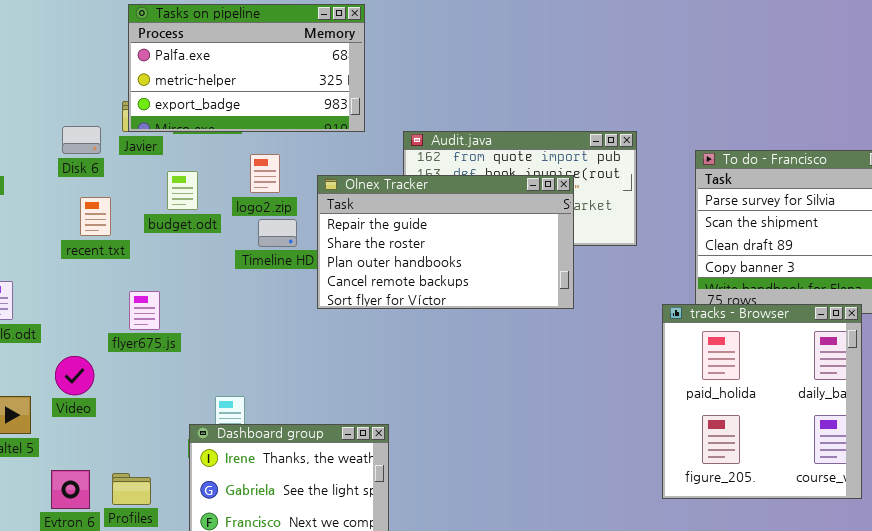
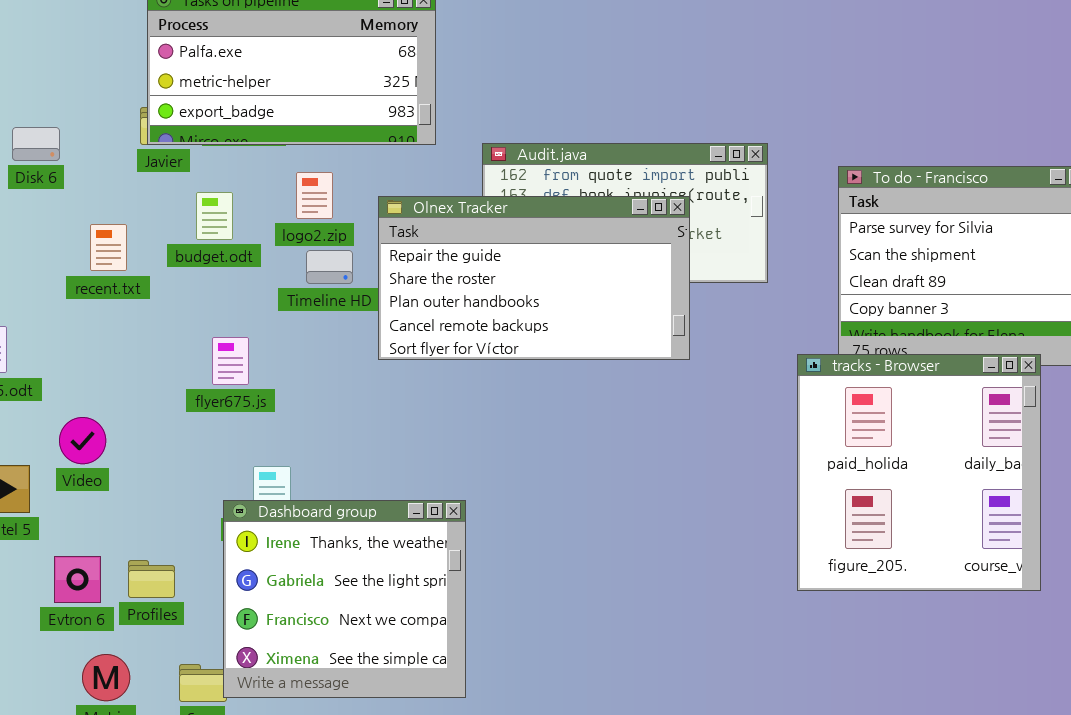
Disk 6: [62,126,101,154] -> [12,127,60,161], moved
flyer675.js: [129,291,160,330] -> [212,337,249,385], moved

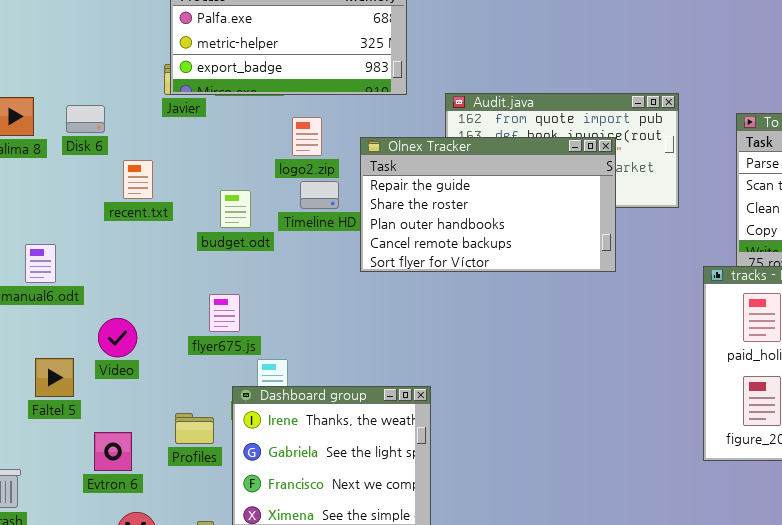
Disk 6: [12,127,60,161] -> [66,105,105,133], moved
budget.odt: [196,192,233,240] -> [220,190,251,228], moved
flyer675.js: [212,337,249,385] -> [209,294,240,332], moved
Profiles: [128,560,175,598] -> [175,413,214,444], moved

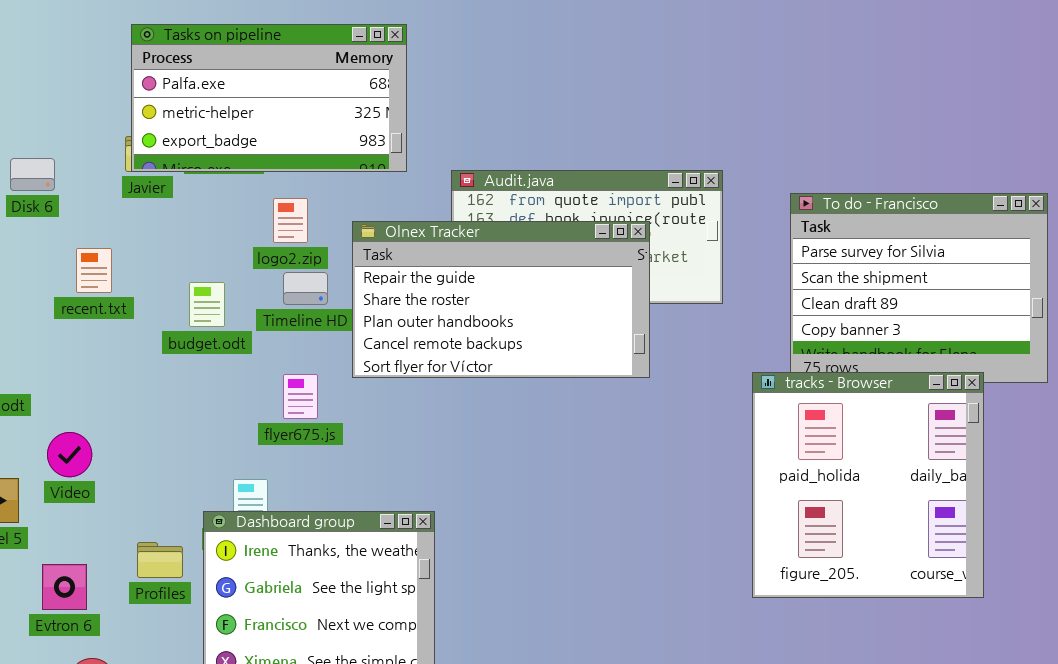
Disk 6: [66,105,105,133] -> [10,158,55,191], moved
flyer675.js: [209,294,240,332] -> [283,374,318,419], moved

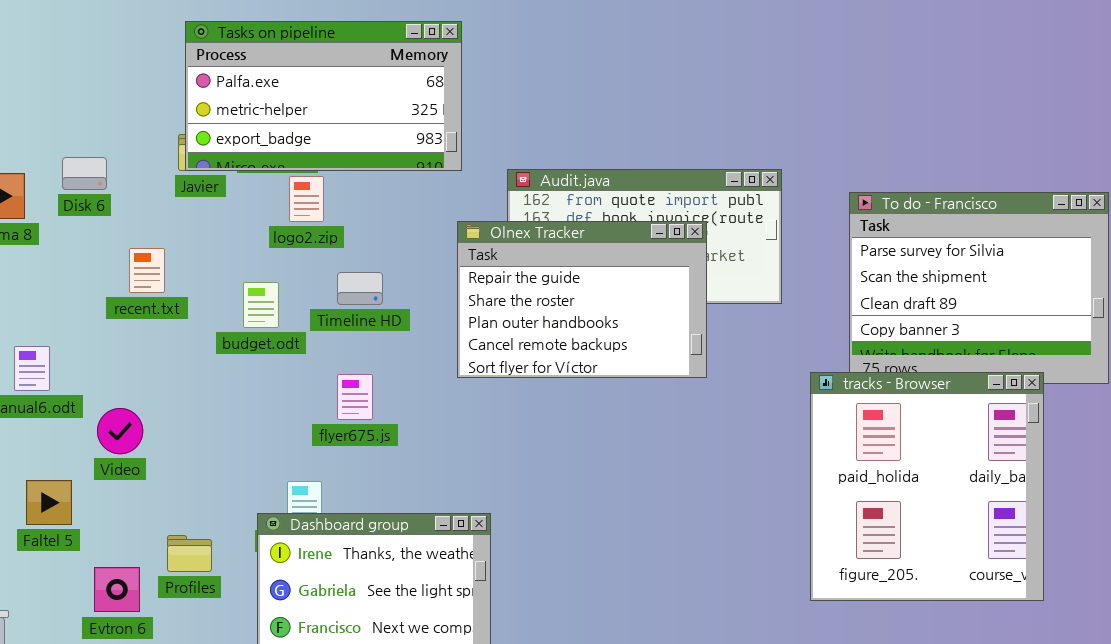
logo2.zip: [273,198,308,243] -> [289,176,324,222], moved
Olnex Tracker: [352,221,650,378] -> [457,221,707,378], resized
Video: [47,432,92,477] -> [97,408,143,454], moved
Profiles: [137,542,183,578] -> [167,535,212,572], moved

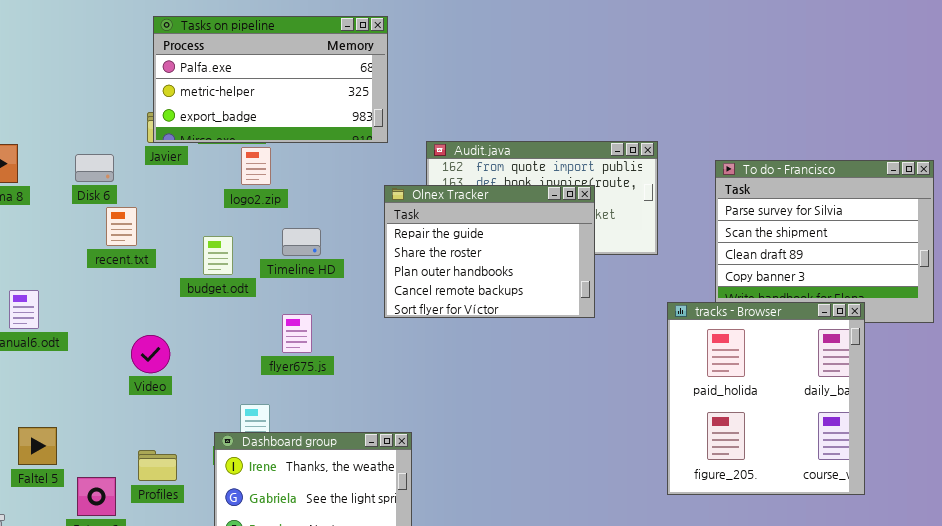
Disk 6: [62,157,107,190] -> [75,154,114,182], moved
tracks - Browser: [810,372,1044,601] -> [667,302,865,495], moved
Video: [97,408,143,454] -> [131,335,170,373], moved
Faltel 5: [26,480,72,525] -> [18,427,57,465], moved

